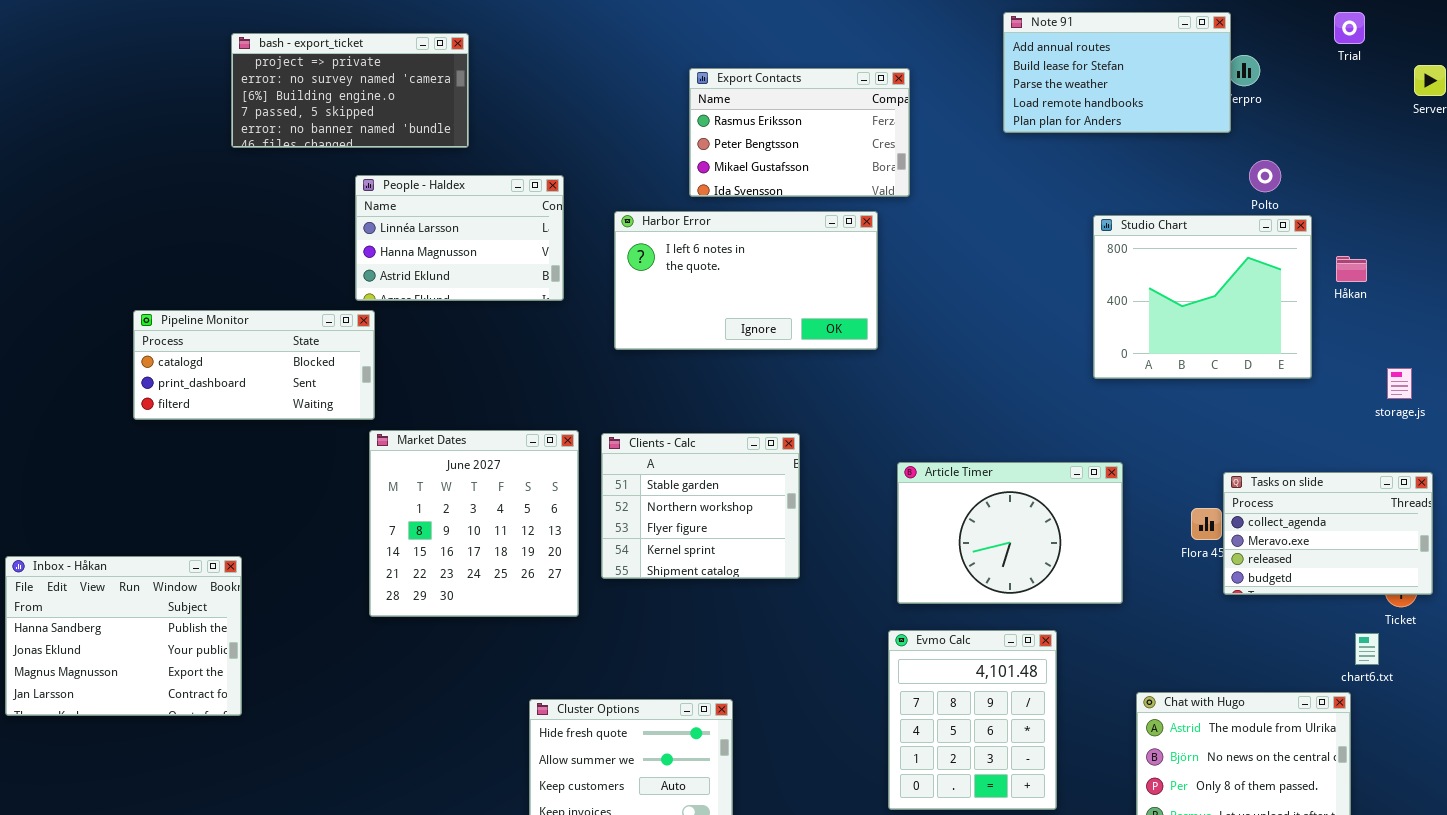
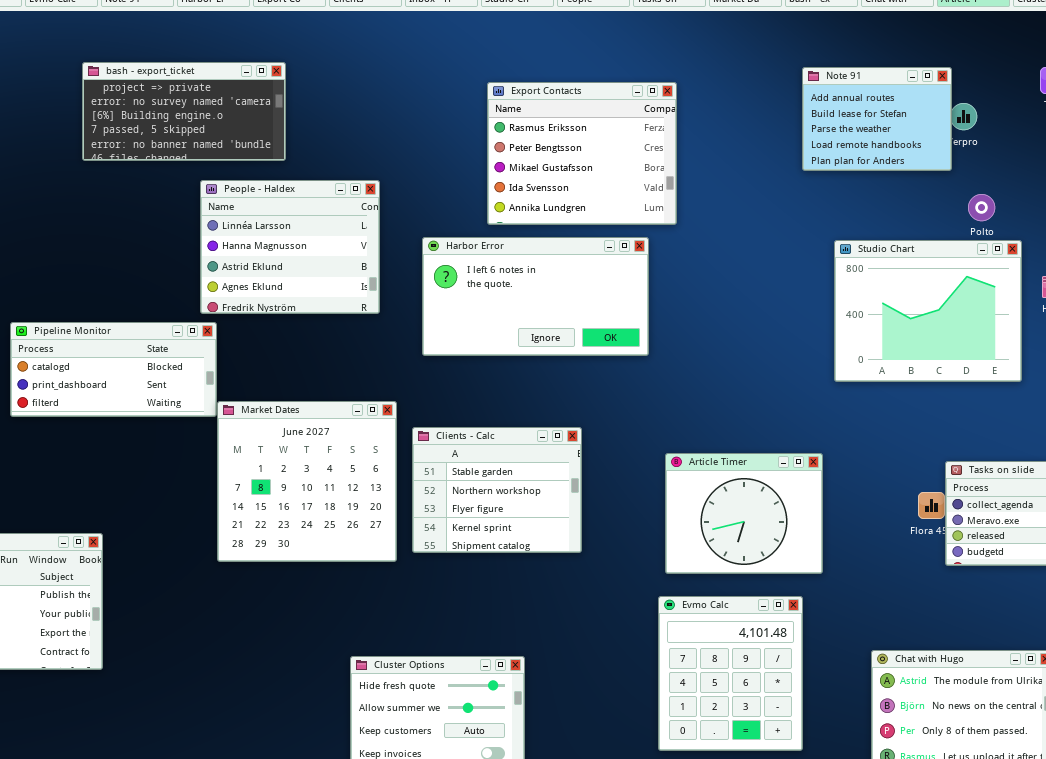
Note 91: [1003,12,1231,133] -> [802,67,952,171], resized
bash - export_ticket: [231,33,469,148] -> [82,62,286,161], moved
Export Contacts: [689,68,910,197] -> [487,82,677,225], resized
People - Haldex: [355,175,564,301] -> [200,180,380,314], resized
Market Dates: [369,430,579,617] -> [217,401,397,562], moved
Article Timer: [897,462,1123,604] -> [665,453,823,574], resized

